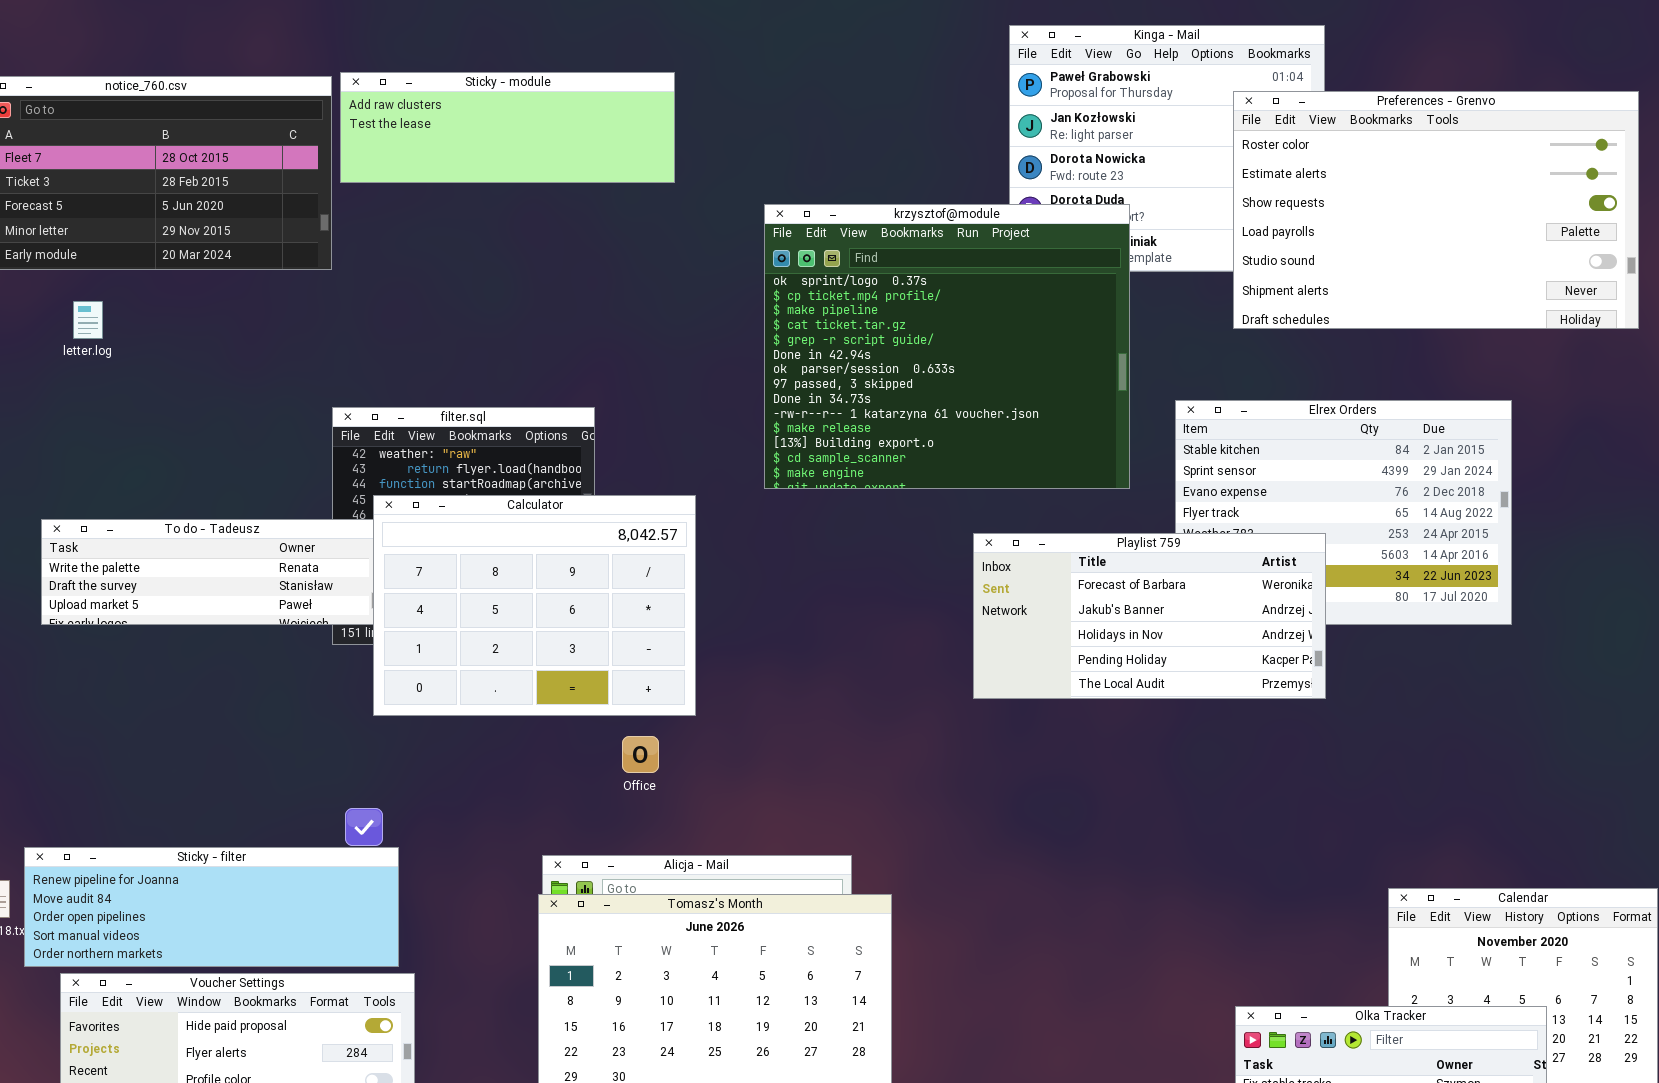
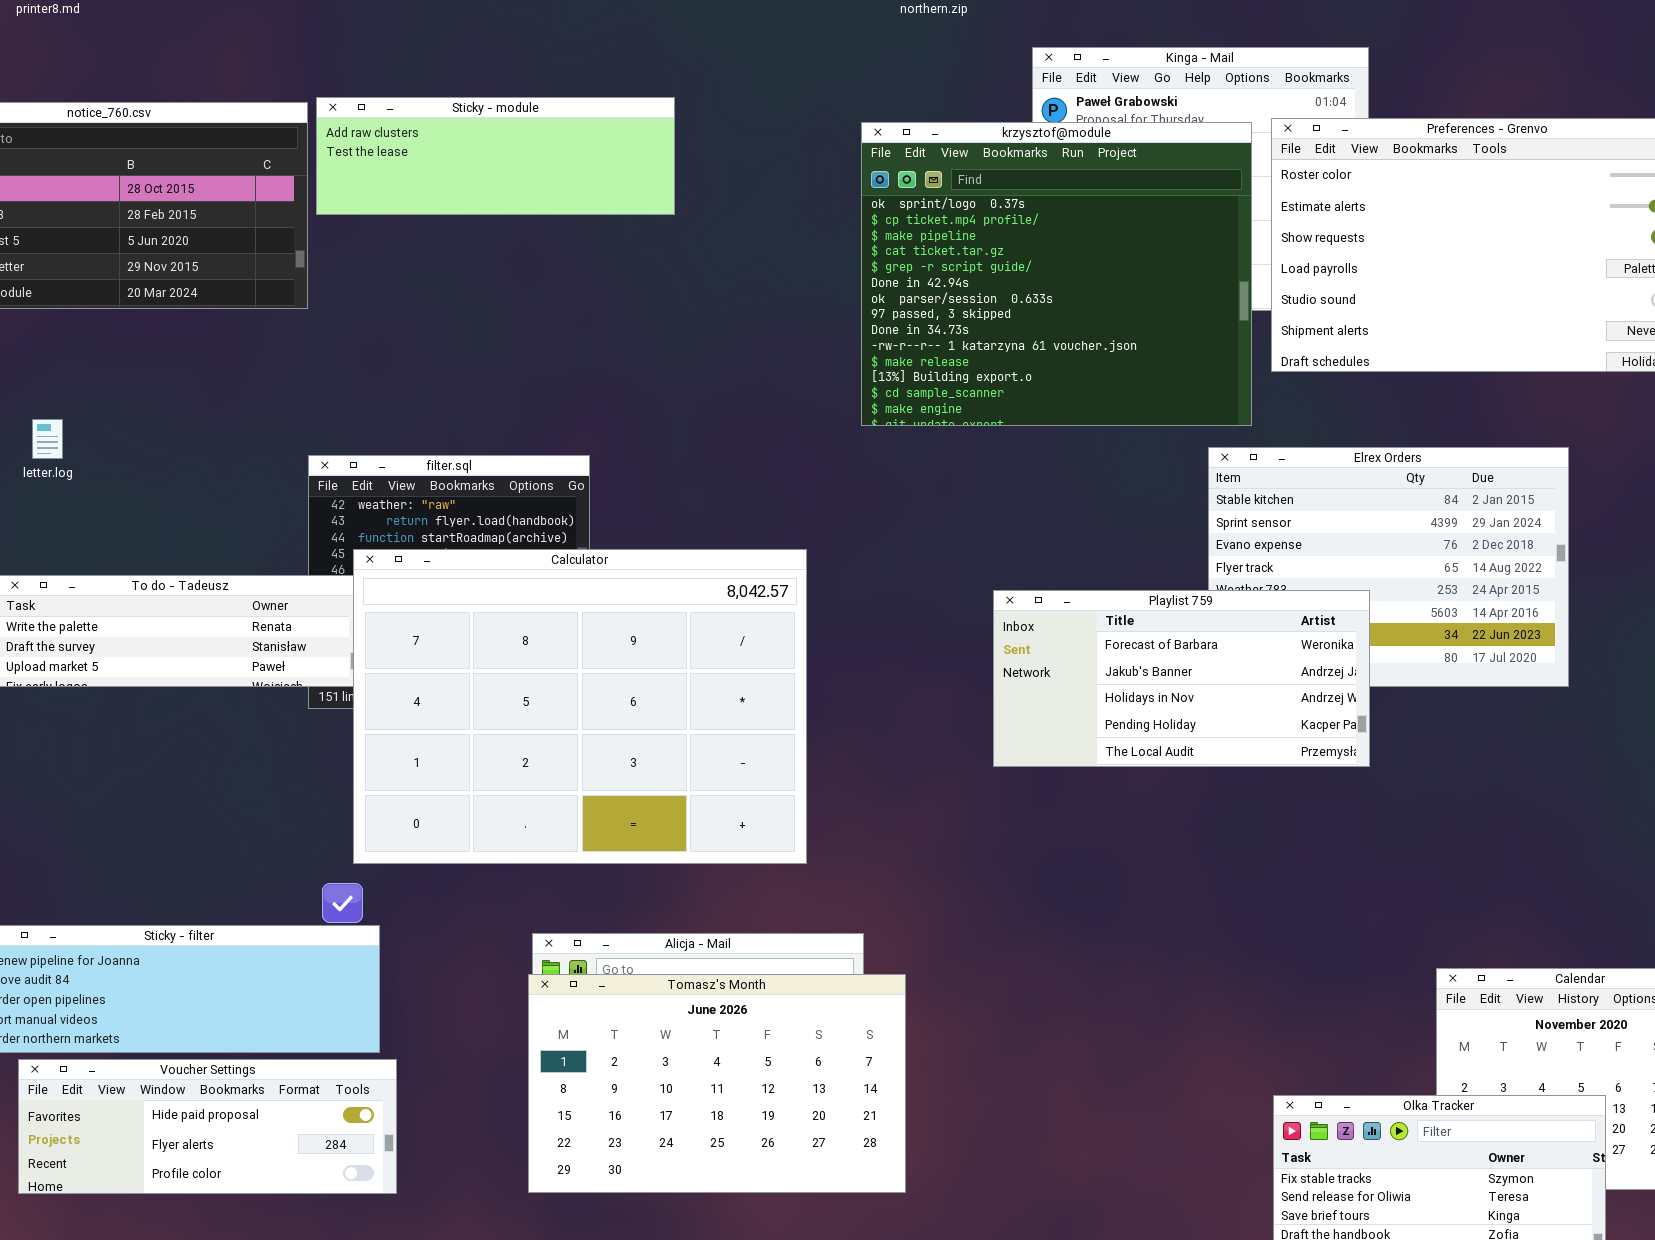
krzysztof@module: [764,204,1130,489] -> [861,122,1252,426], moved
letter.log: [73,301,103,339] -> [32,419,63,459], moved
Calculator: [373,495,696,716] -> [353,549,807,864], resized

